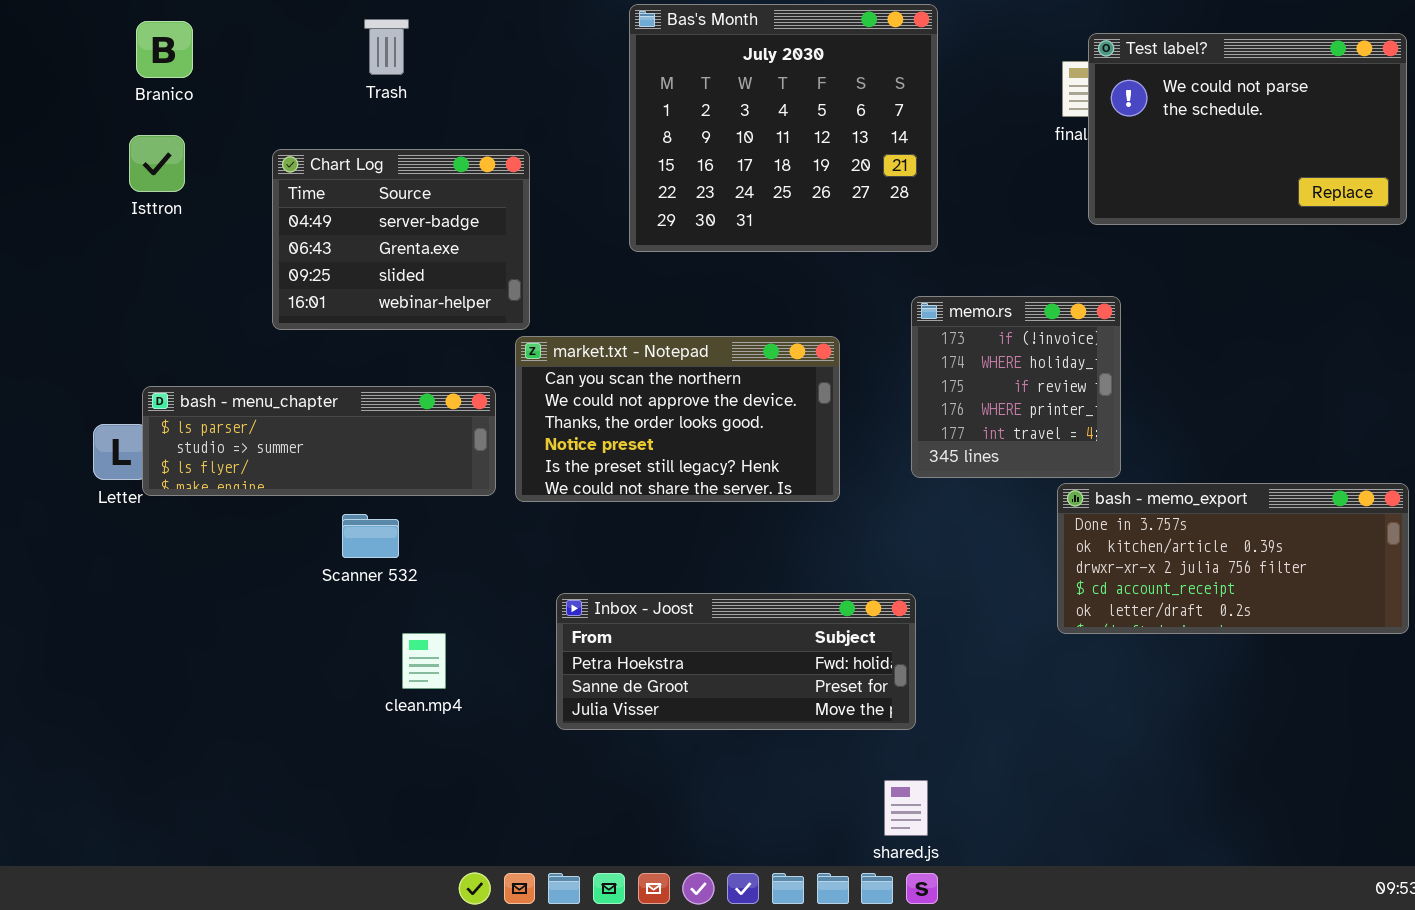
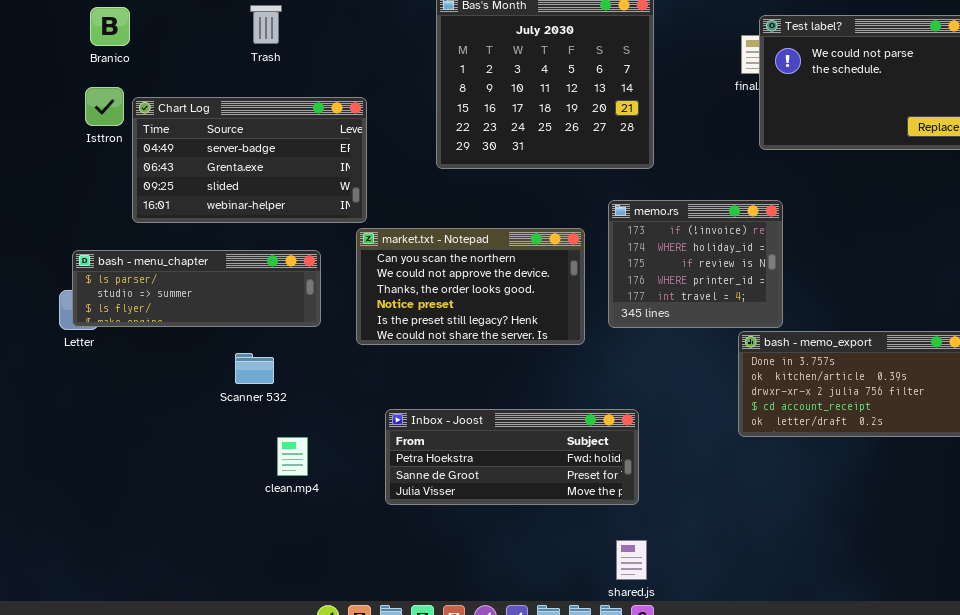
Chart Log: [272,149,530,330] -> [132,97,367,223], resized
memo.rs: [911,296,1121,478] -> [608,200,783,328], resized
bash - menu_chapter: [142,386,496,496] -> [72,250,321,327], moved

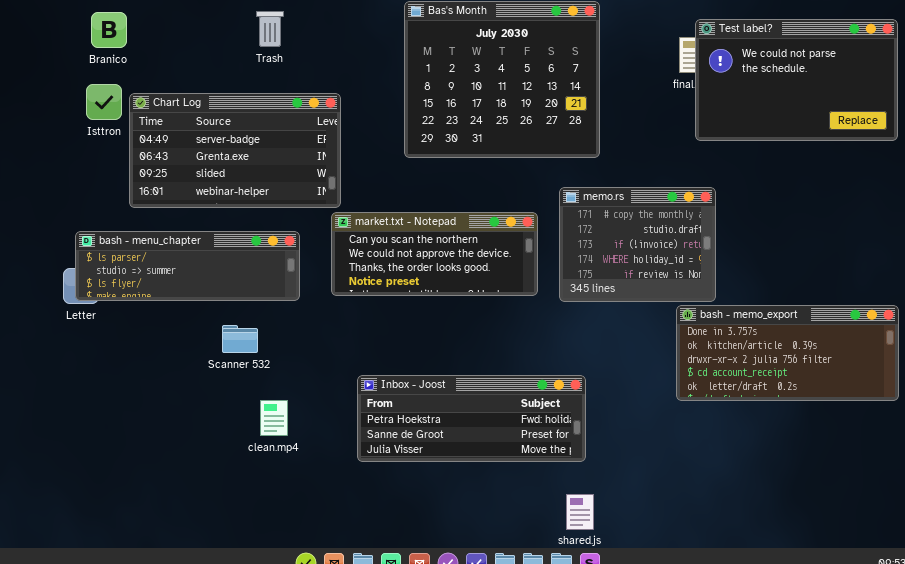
Trash: [250,5,282,44] -> [256,11,284,47], moved
memo.rs: [608,200,783,328] -> [559,187,716,302], scrolled up 2 rows
market.txt - Notepad: [356,228,585,345] -> [331,212,538,296], resized

